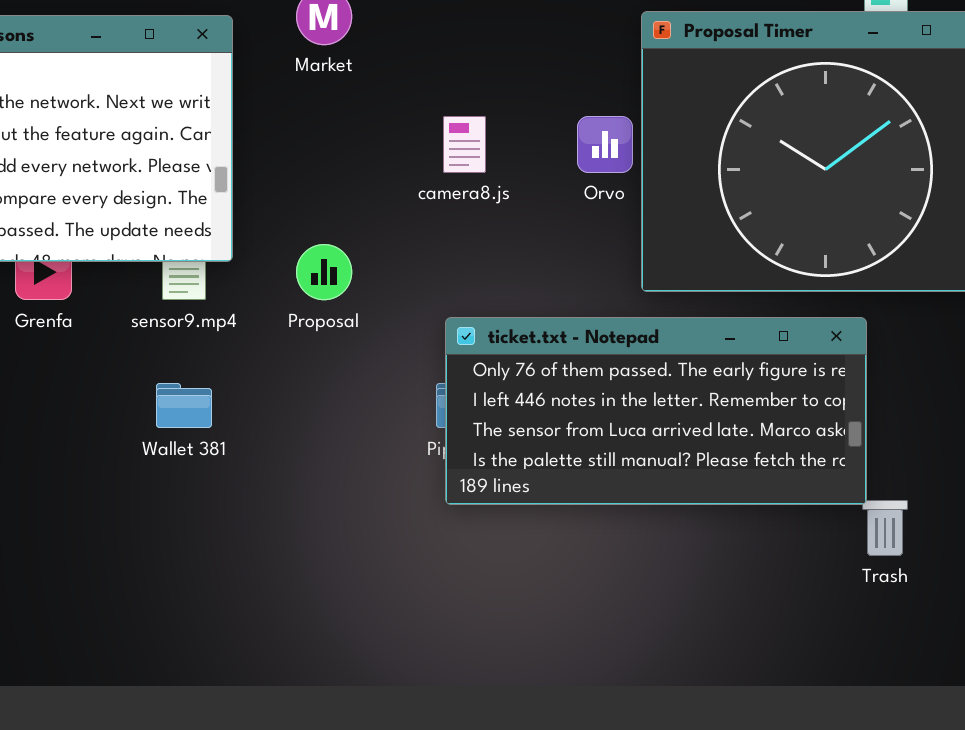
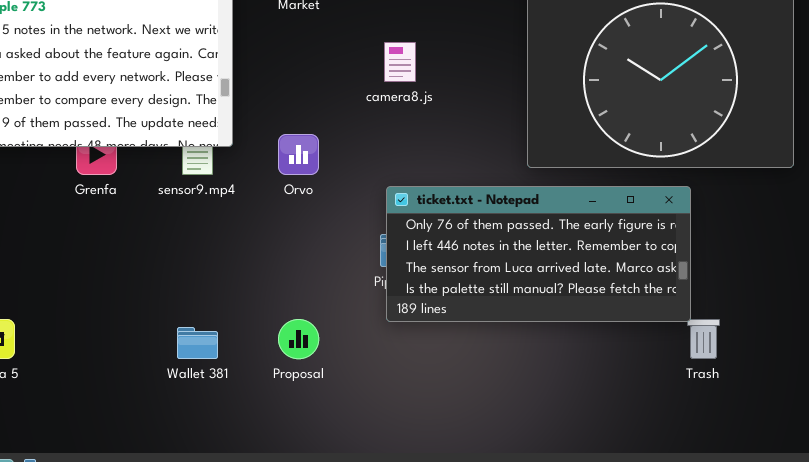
Orvo: [577,116,633,173] -> [278,134,319,175], moved
Proposal: [296,244,352,300] -> [278,319,319,359], moved
Wallet 381: [156,383,212,428] -> [177,327,218,359], moved

